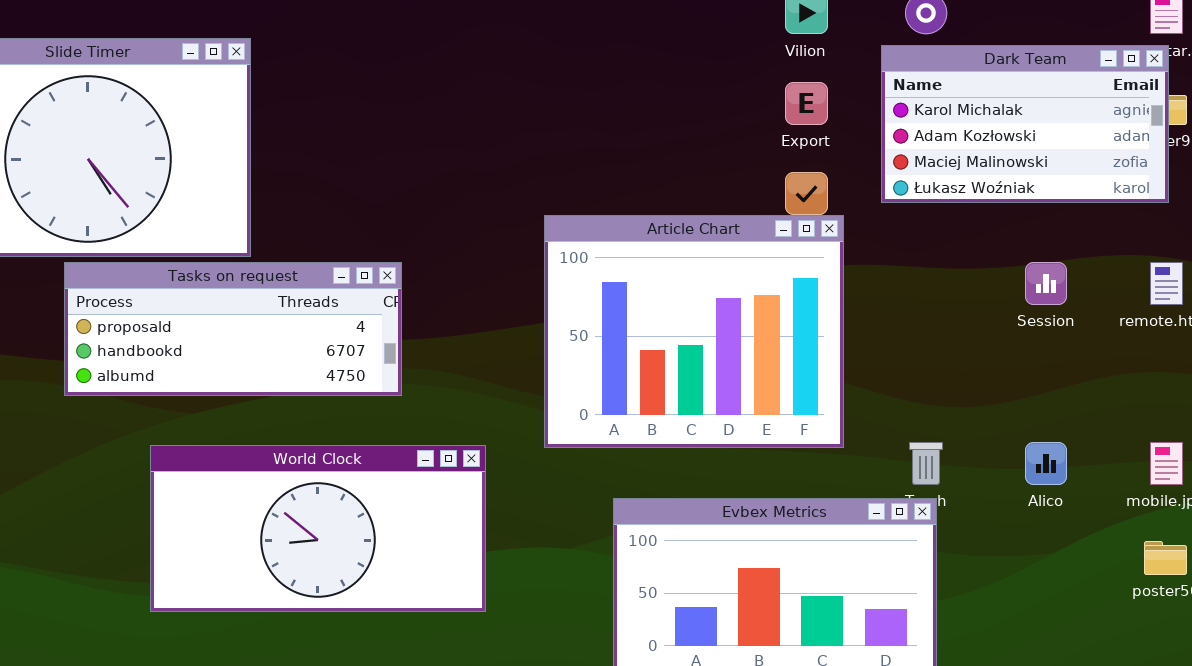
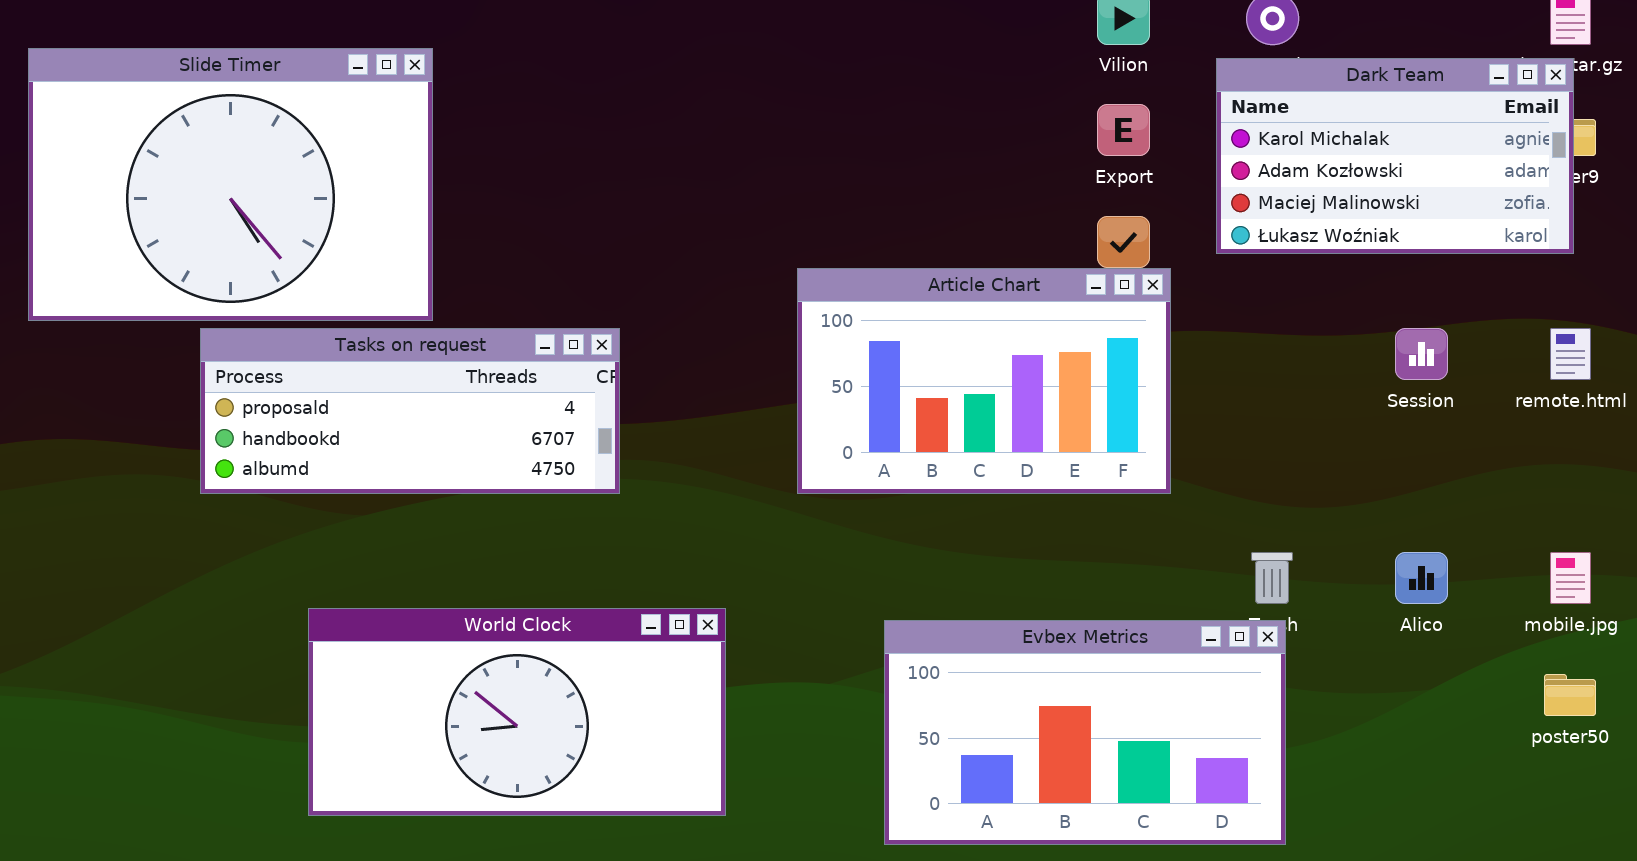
Article Chart: [544,215,844,448] -> [797,268,1171,494], resized
World Clock: [150,445,486,612] -> [308,608,726,816], moved

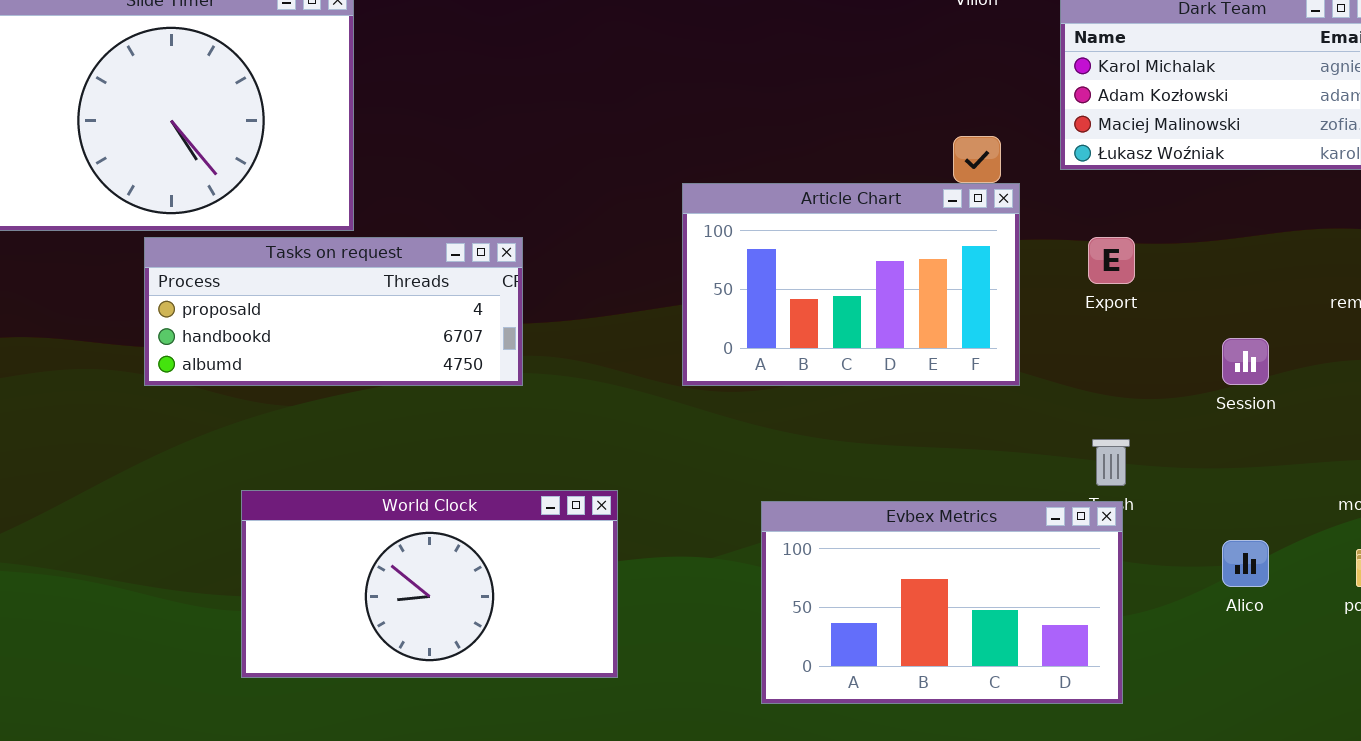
Export: [1097,104,1150,156] -> [1088,237,1135,284], moved
Session: [1395,328,1448,380] -> [1222,338,1269,385], moved
Alico: [1395,552,1448,604] -> [1222,540,1269,587], moved

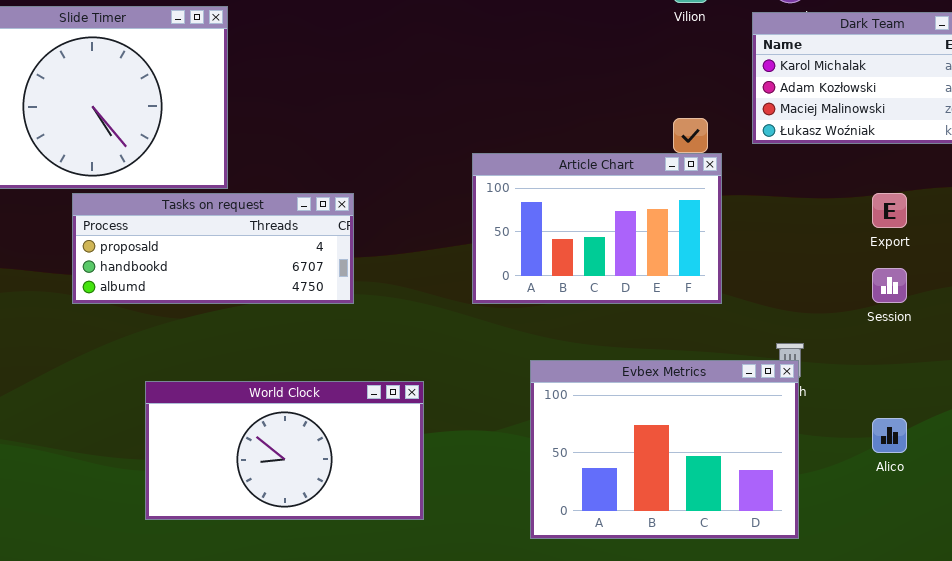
Export: [1088,237,1135,284] -> [872,193,907,228], moved
Evbex Metrics: [761,501,1123,704] -> [530,360,799,539], resized

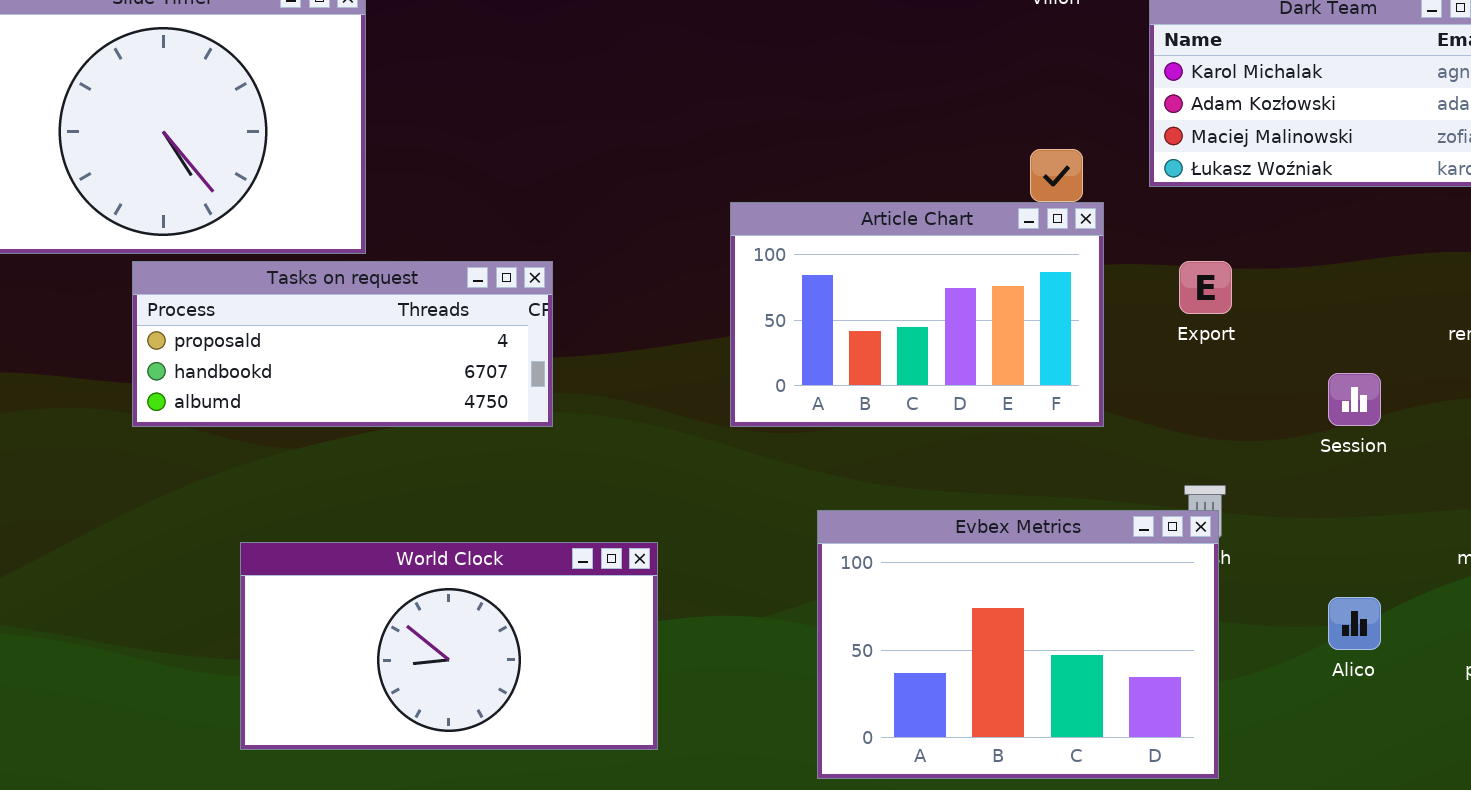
Export: [872,193,907,228] -> [1179,261,1232,314], moved

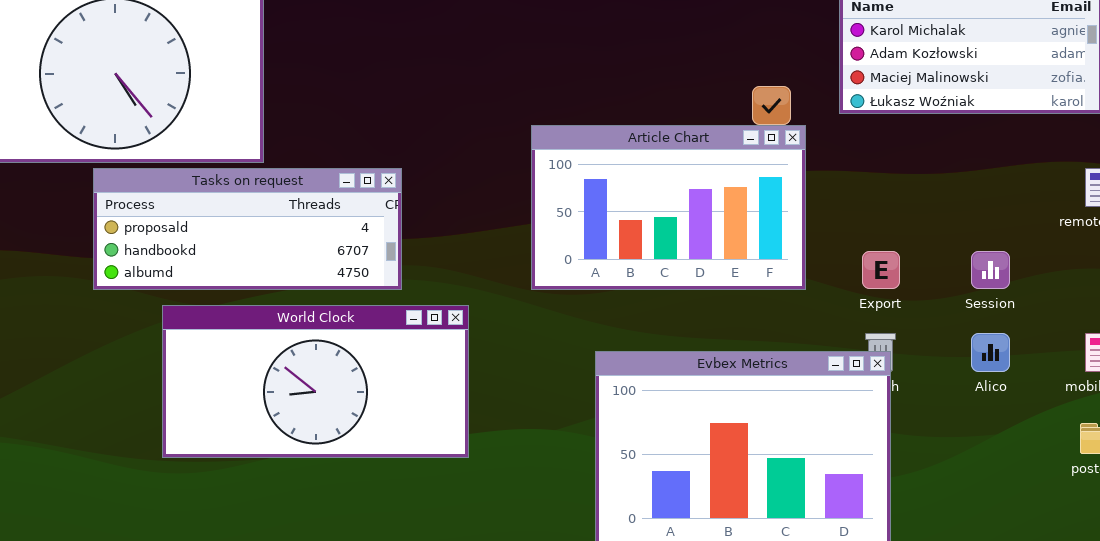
Export: [1179,261,1232,314] -> [862,251,900,289], moved
World Clock: [240,542,658,750] -> [162,305,469,458], moved
Alico: [1328,597,1381,650] -> [971,333,1010,372], moved

